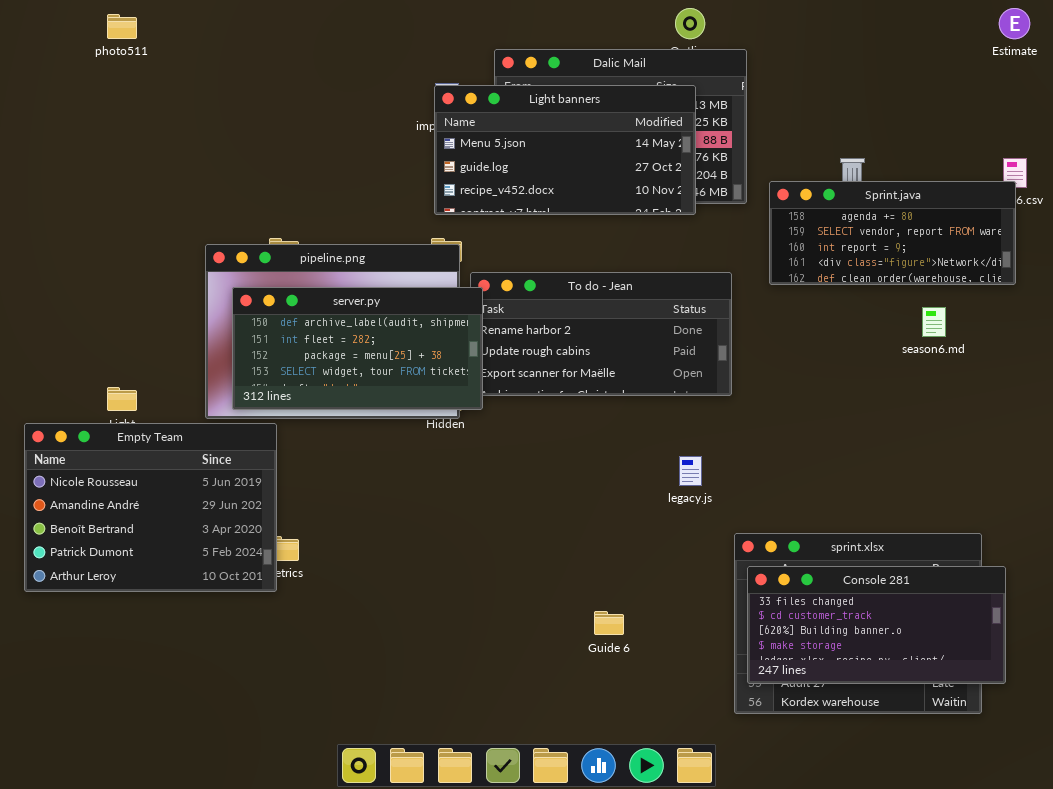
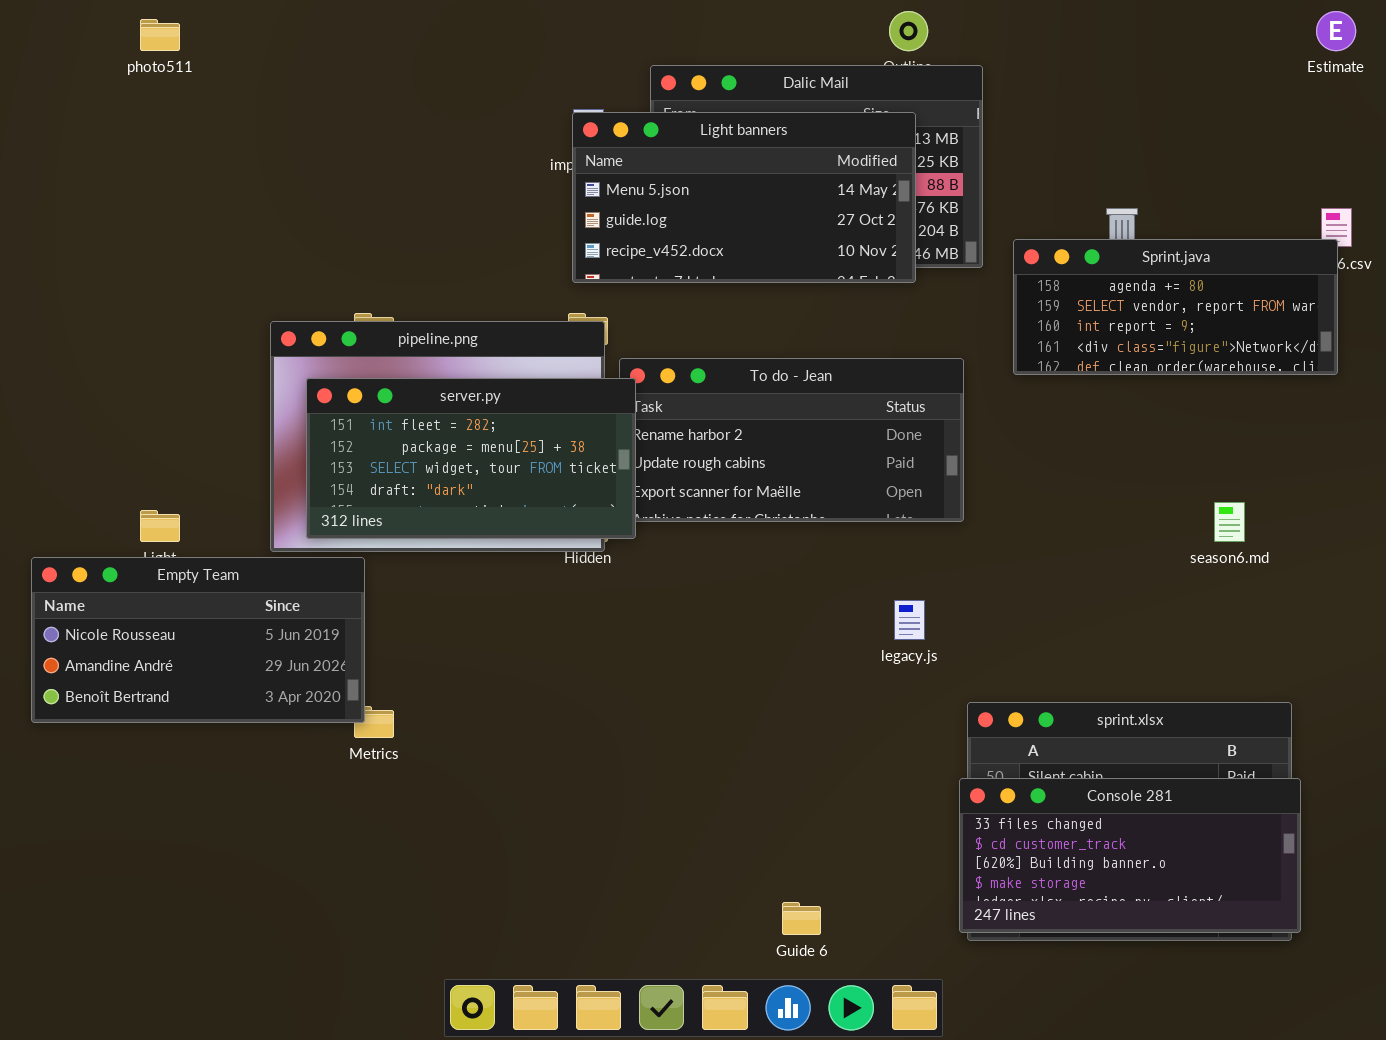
server.py: [232,287,483,410] -> [306,378,636,539], scrolled down 1 row
season6.md: [922,307,946,337] -> [1214,502,1245,542], moved
Empty Team: [24,423,277,592] -> [31,557,365,723], resized
Console 281: [747,566,1006,684] -> [959,778,1301,933], moved
Guide 6: [594,611,624,635] -> [782,902,821,935], moved

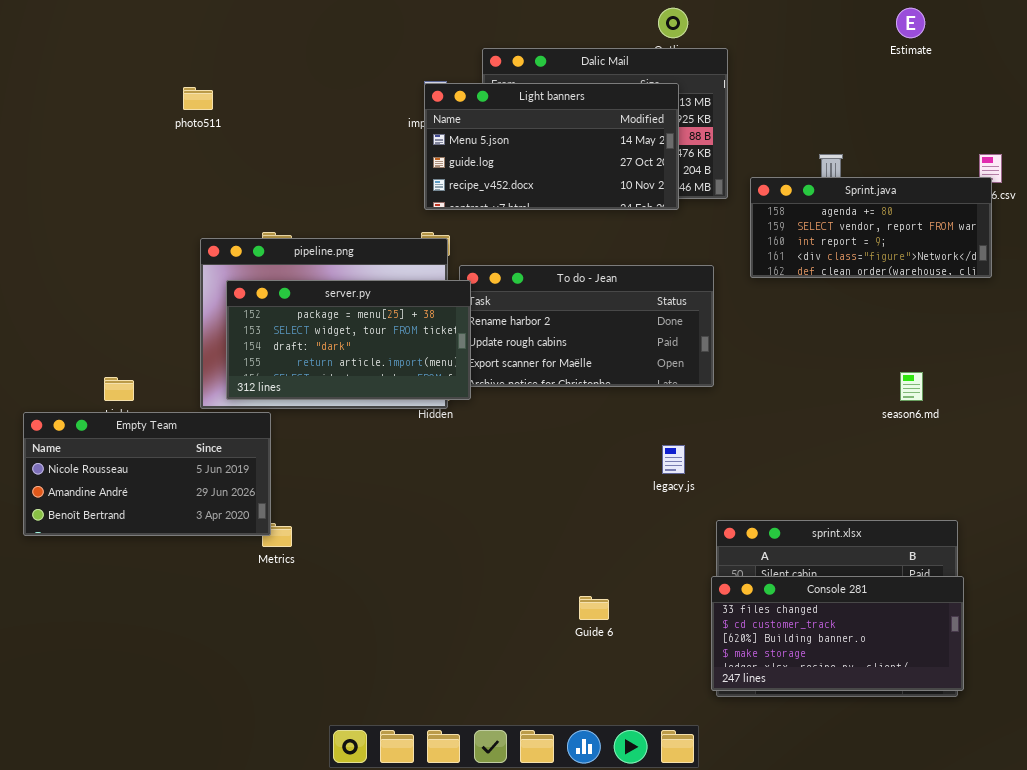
Estimate: [1316,11,1356,51] -> [896,8,925,38], moved
photo511: [140,19,180,51] -> [183,87,213,110], moved
server.py: [306,378,636,539] -> [226,280,471,400], scrolled down 1 row
Guide 6: [782,902,821,935] -> [579,596,609,620], moved

